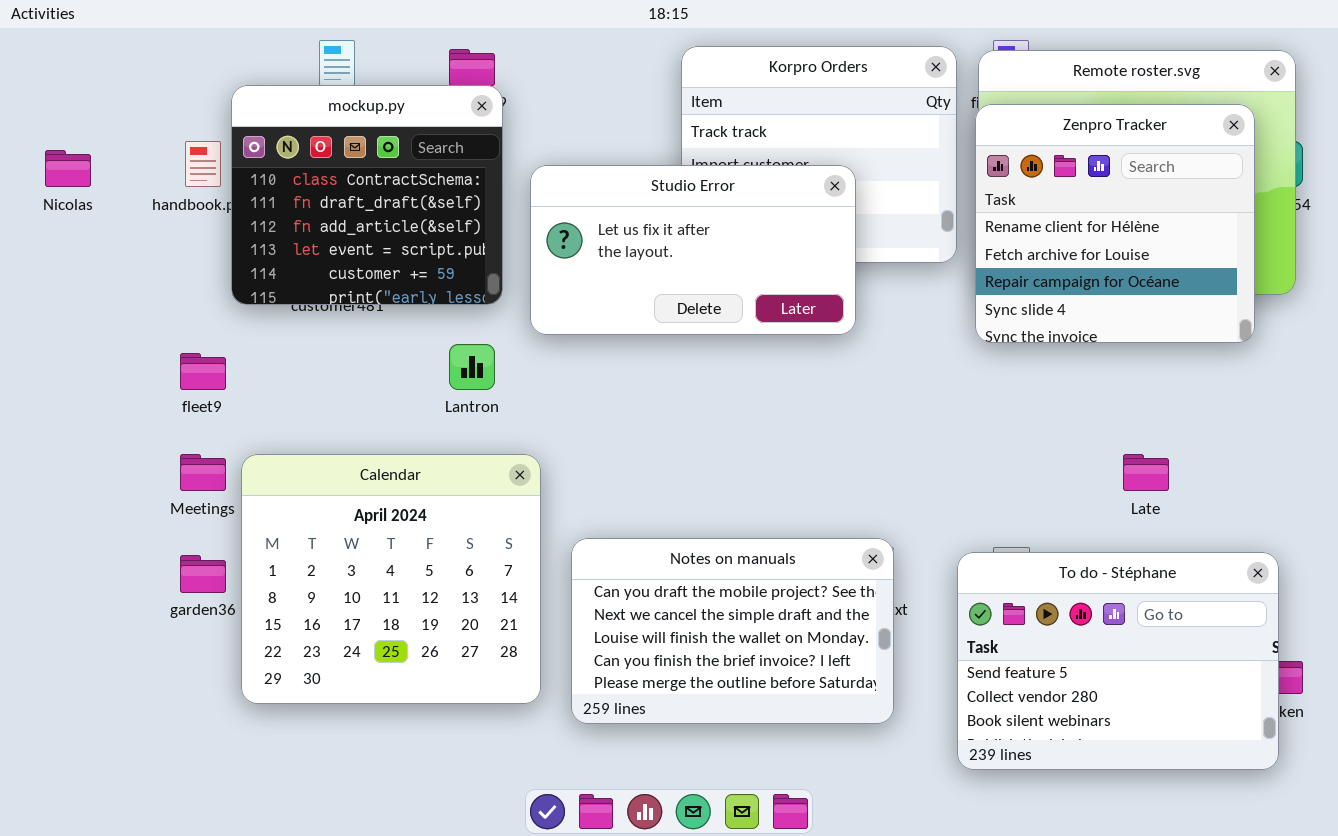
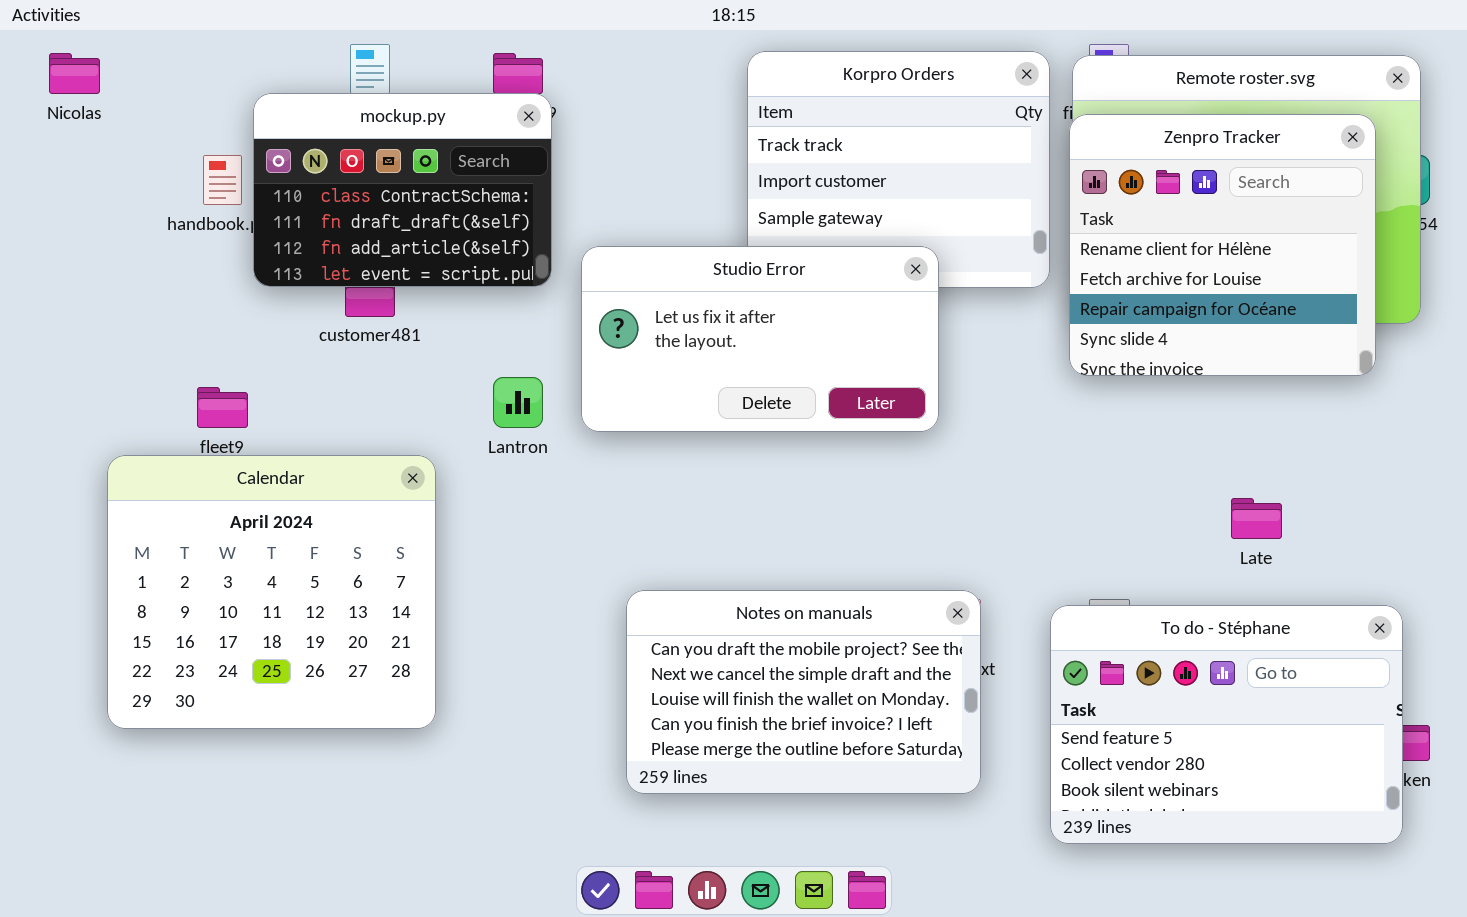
mockup.py: [231,85,503,305] -> [253,93,552,287], resized
Nicolas: [45,150,91,187] -> [49,53,100,94], moved
Studio Error: [530,165,856,335] -> [581,246,939,432], moved
Calendar: [241,454,541,704] -> [107,455,436,729], moved

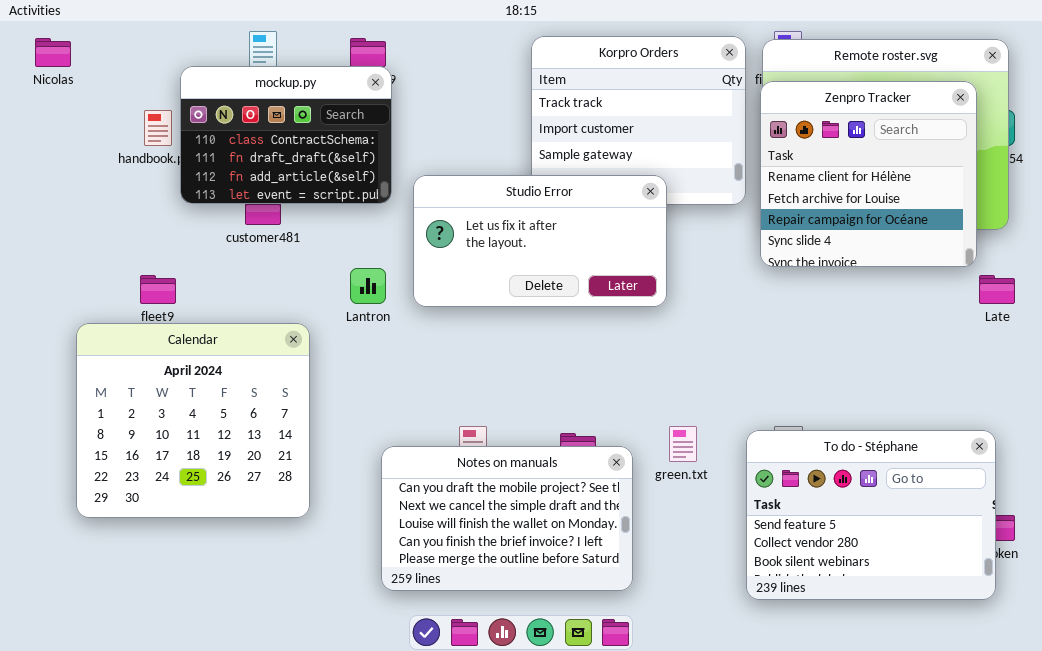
Late: [1231,498,1282,539] -> [979,275,1015,304], moved
Notes on manuals: [626,590,981,794] -> [381,446,633,591], moved

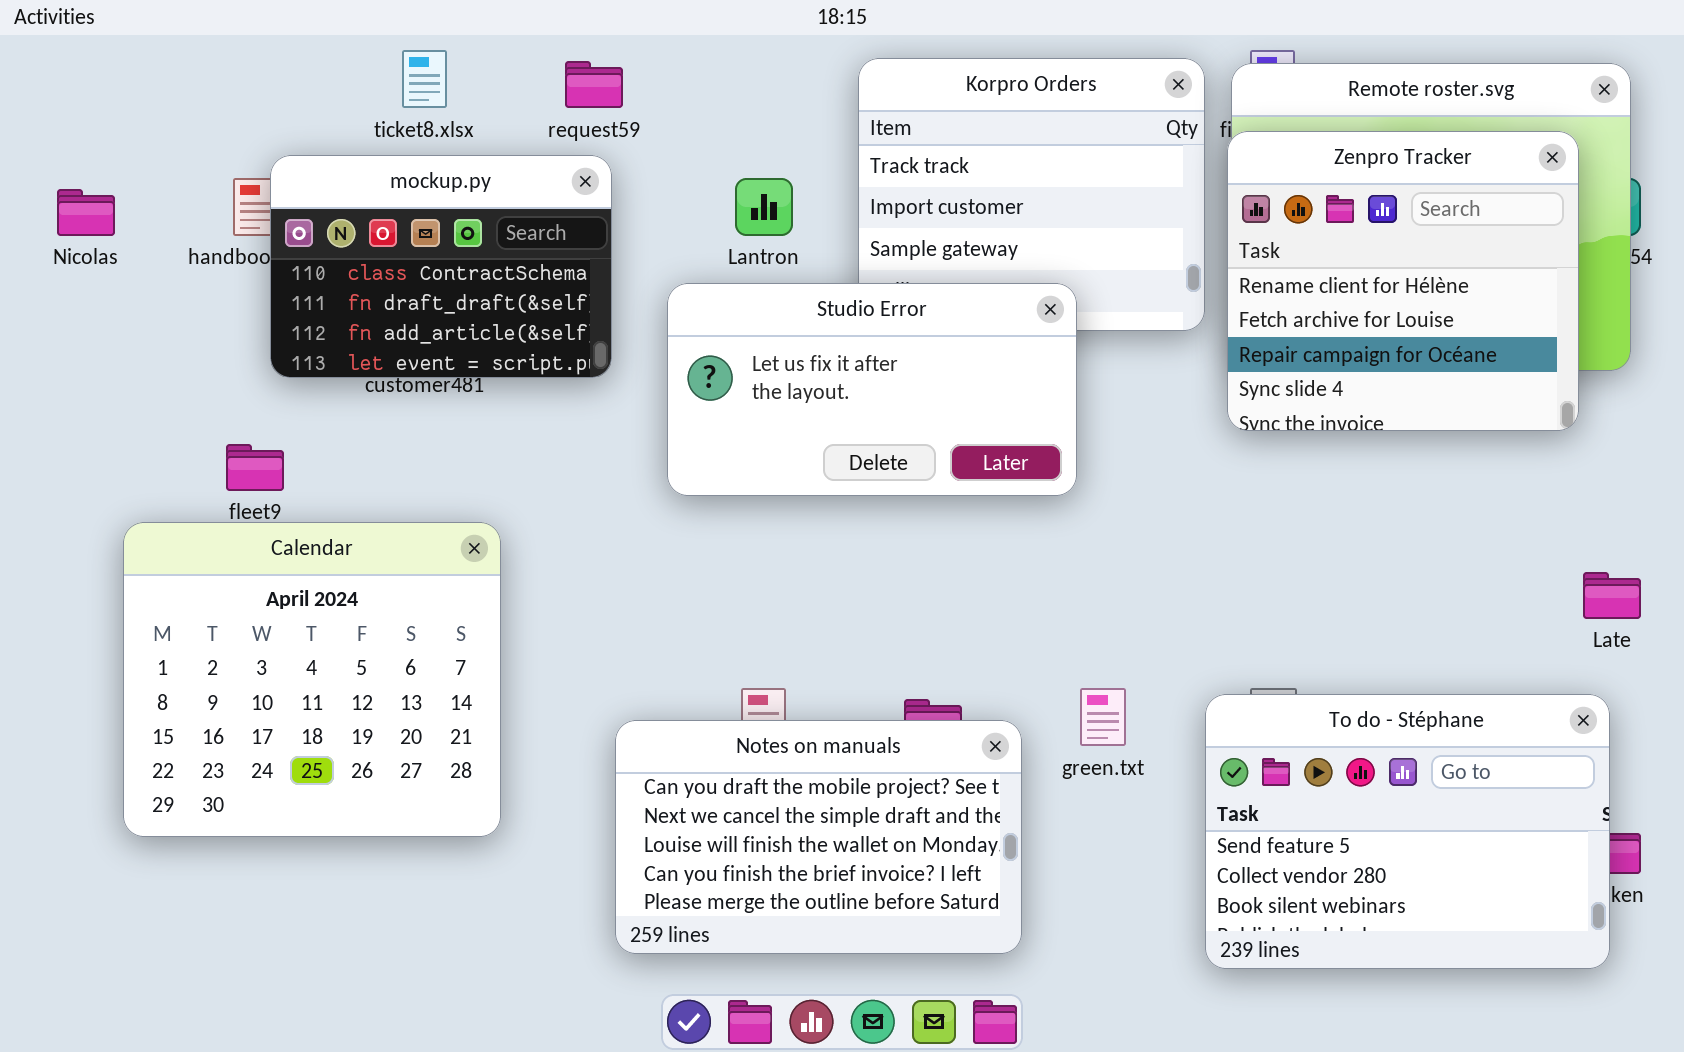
Nicolas: [35,38,71,67] -> [57,189,115,236], moved
mockup.py: [180,66,392,204] -> [270,155,612,378], moved
Lantron: [350,268,386,304] -> [735,178,793,236], moved
Late: [979,275,1015,304] -> [1583,572,1641,619], moved

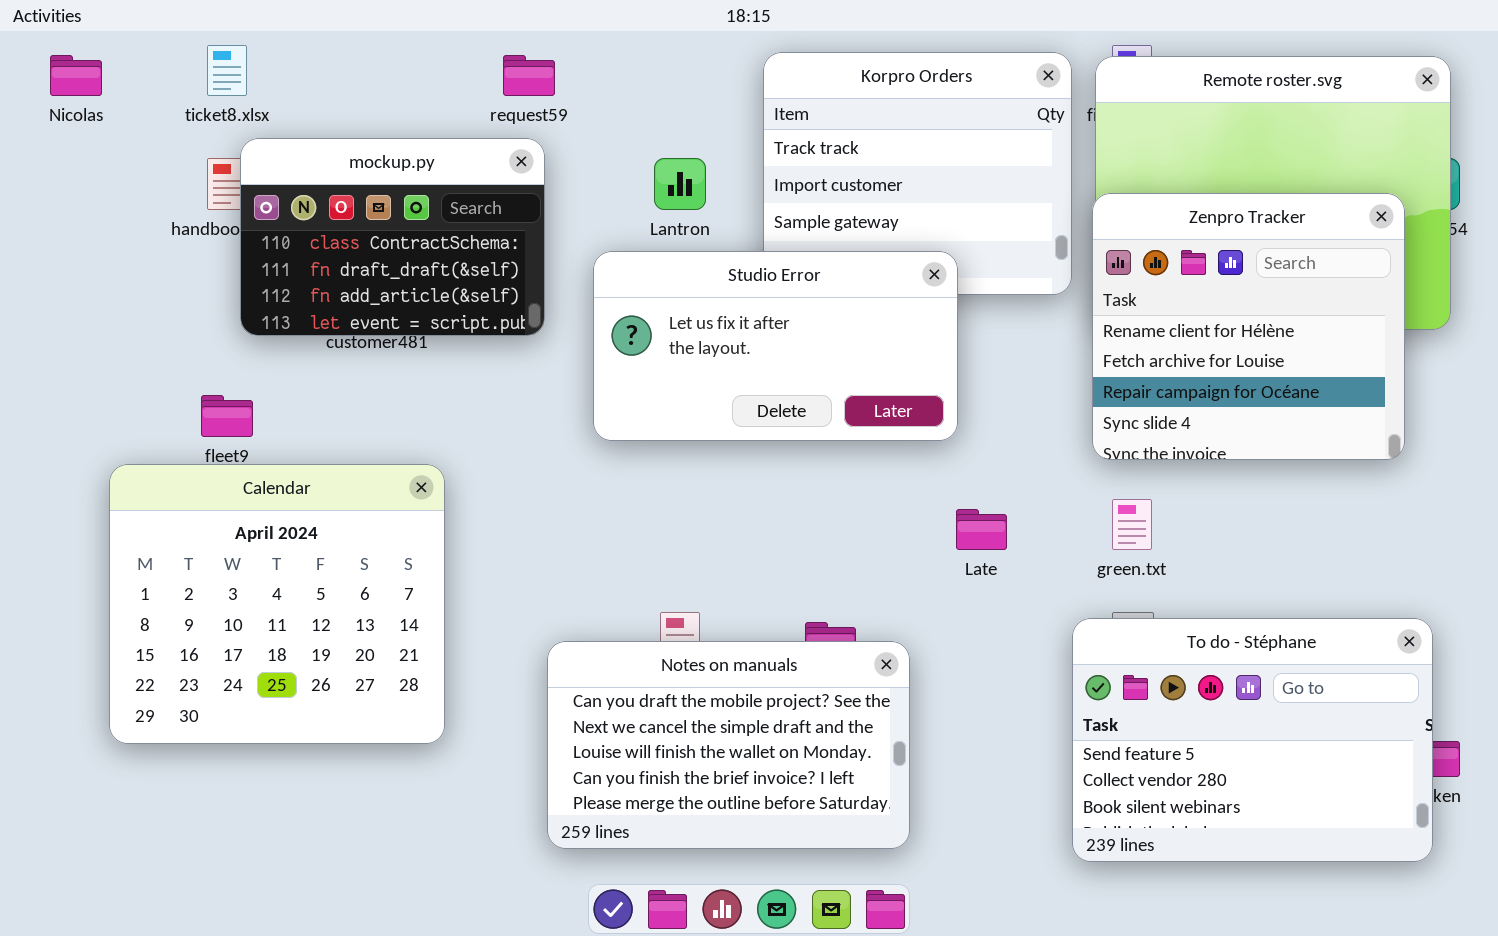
ticket8.xlsx: [402,50,447,108] -> [207,45,247,96], moved
Zenpro Tracker: [1227,131,1579,431] -> [1092,193,1405,460], moved
Nicolas: [57,189,115,236] -> [50,55,102,96], moved
Late: [1583,572,1641,619] -> [956,509,1007,550], moved
green.txt: [1080,688,1126,746] -> [1112,499,1152,550], moved

